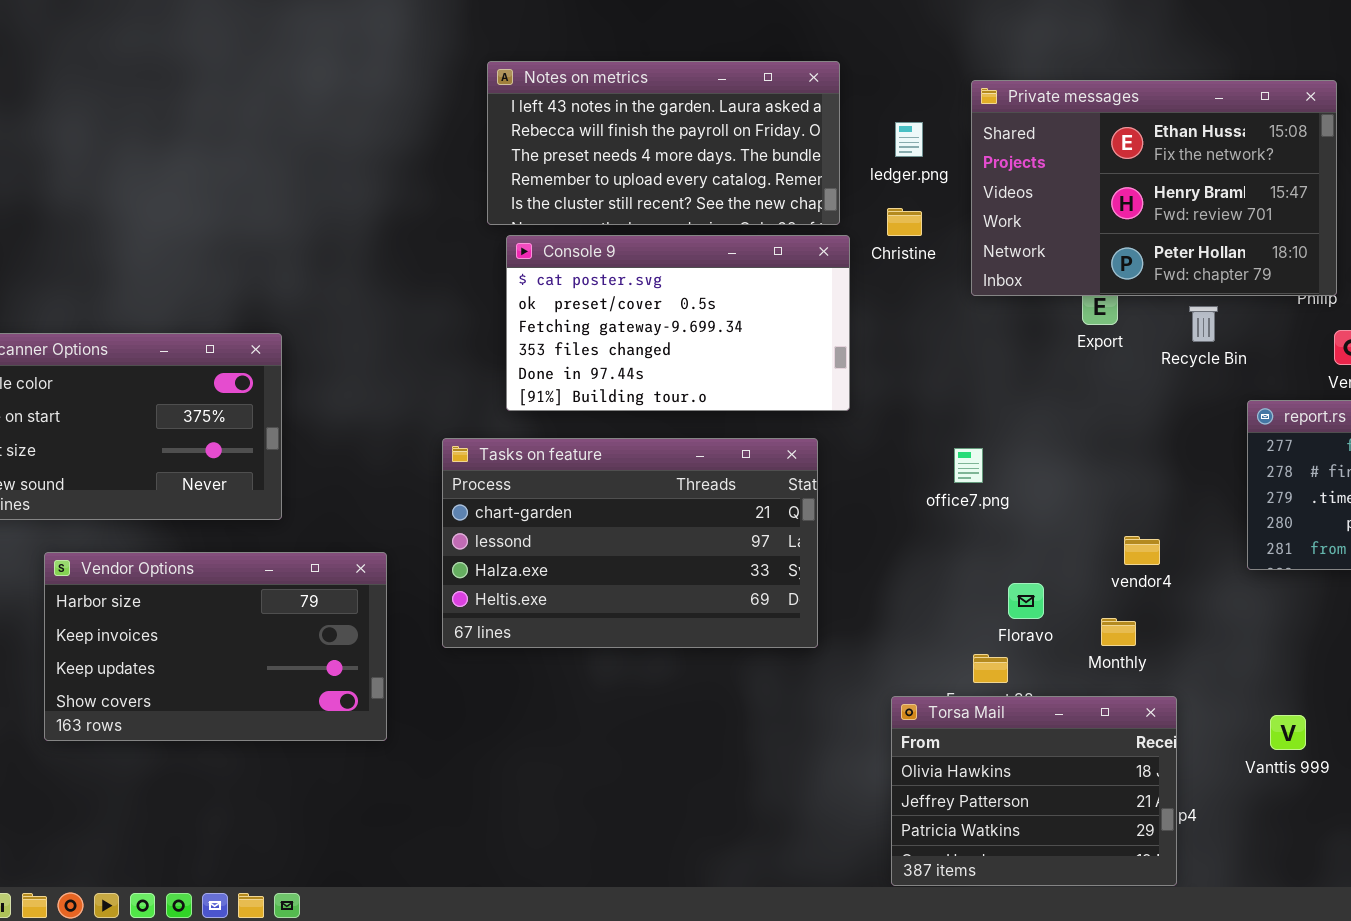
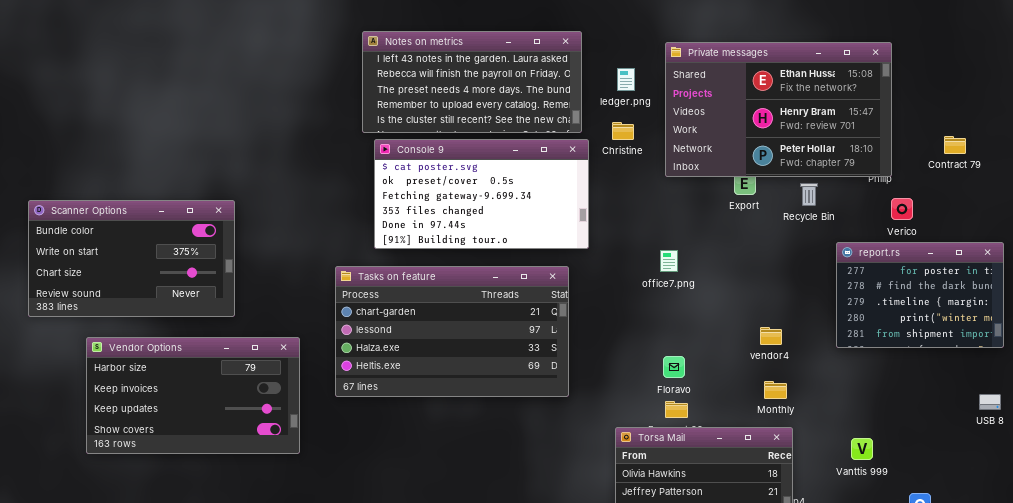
office7.png: [954,448,983,483] -> [660,250,678,272], moved
Floravo: [1008,583,1044,619] -> [663,356,685,378], moved
Monthly: [1101,618,1136,646] -> [764,381,787,399], moved

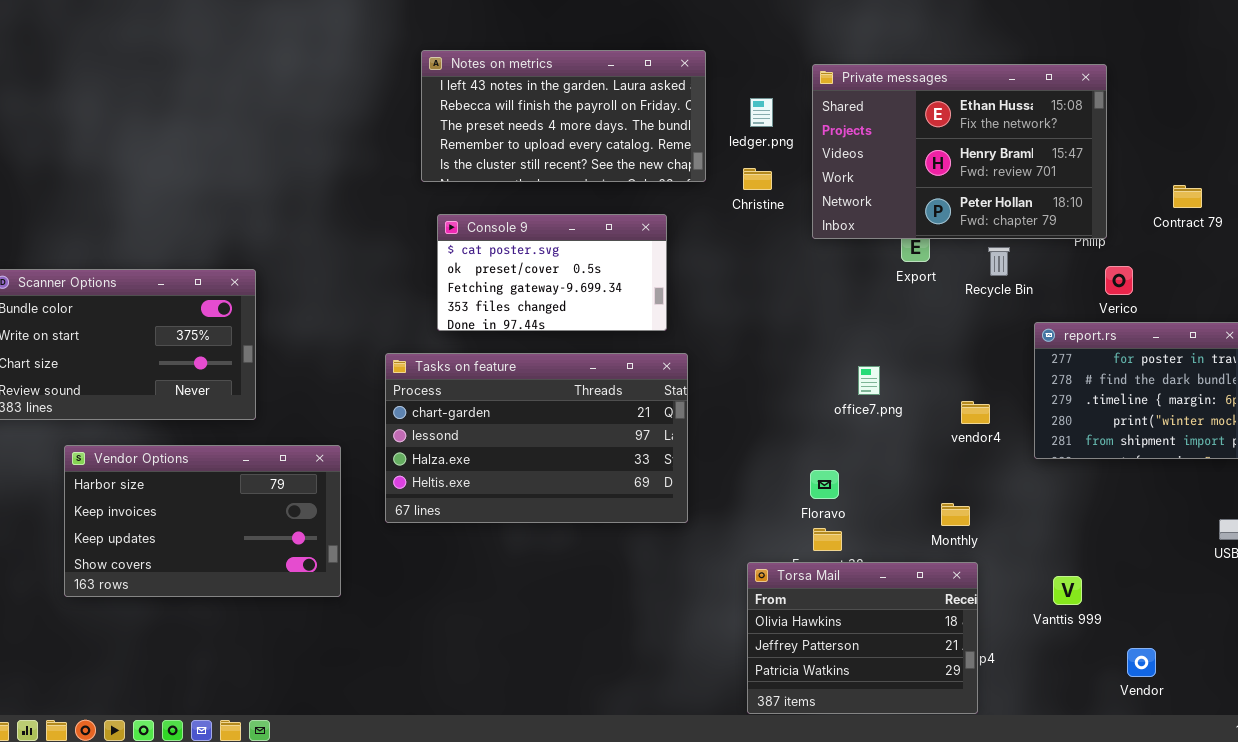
Console 9: [374,139,589,249] -> [437,214,667,331], resized
office7.png: [660,250,678,272] -> [858,366,880,395], moved
vendor4: [760,327,782,345] -> [961,401,990,424], moved

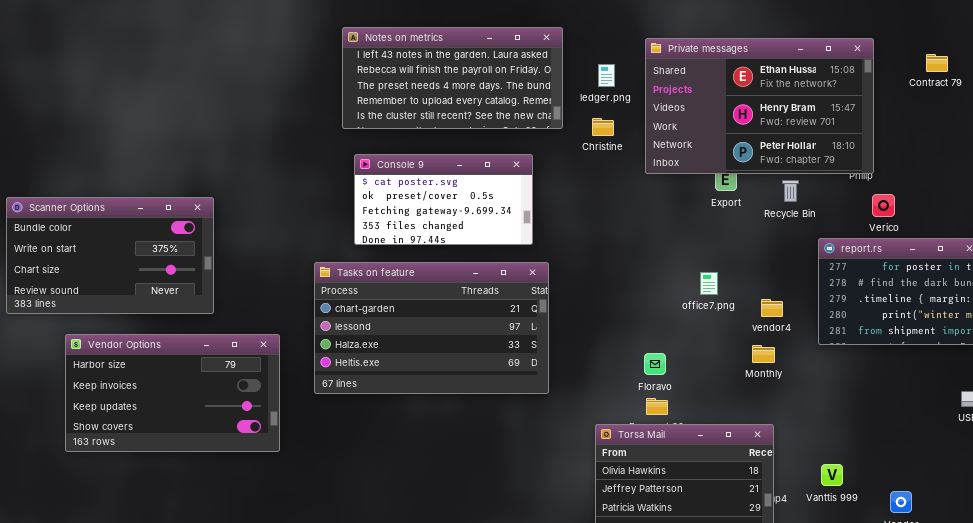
Contract 79: [1173,185,1202,208] -> [926,54,948,72], moved
office7.png: [858,366,880,395] -> [700,272,718,295], moved
Monthly: [941,503,970,526] -> [752,345,775,363], moved
Vanttis 999: [1053,576,1082,605] -> [821,464,843,486], moved

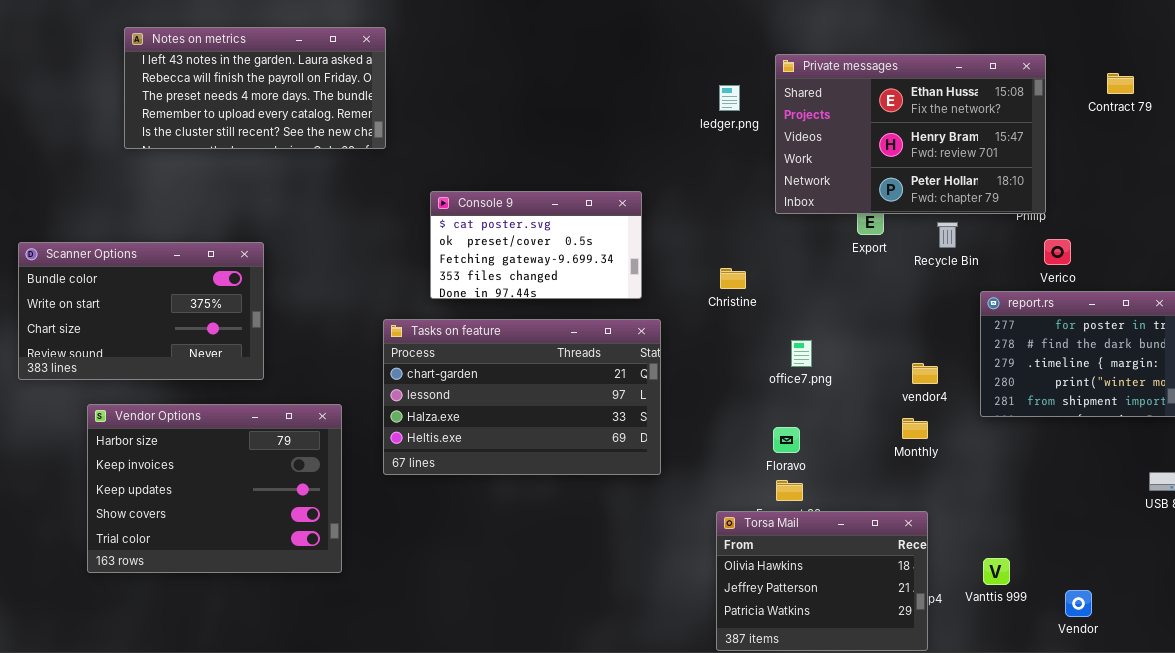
Notes on metrics: [342,27,563,129] -> [124,27,386,149], moved
Christine: [592,118,614,136] -> [720,268,746,289], moved
office7.png: [700,272,718,295] -> [791,340,812,367], moved
Vendor Options: [65,334,280,452] -> [87,404,342,573], resized

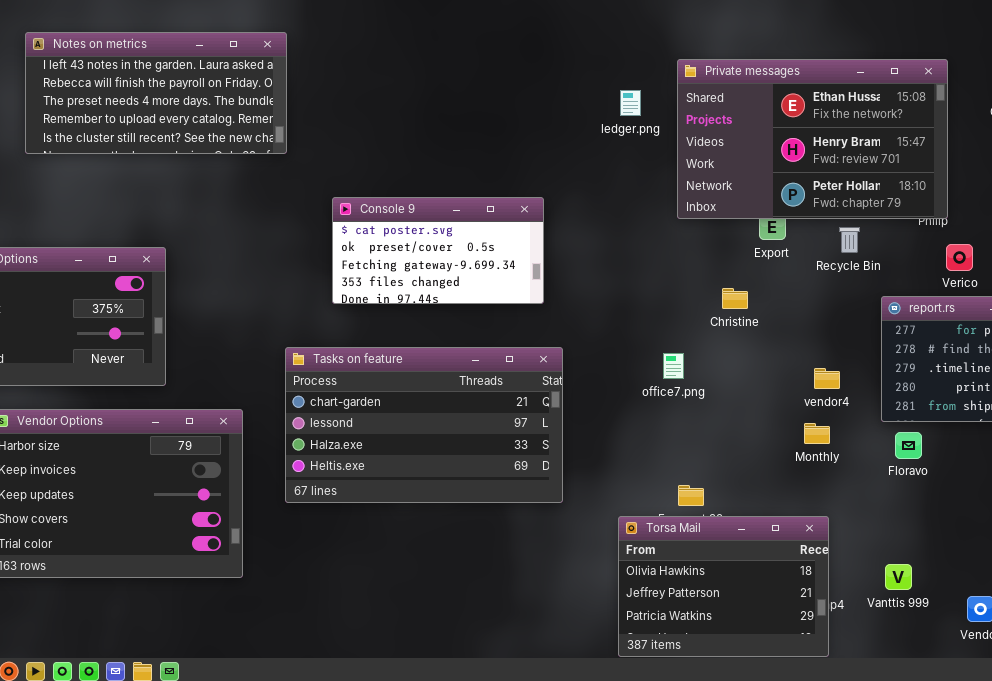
Christine: [720,268,746,289] -> [722,288,748,309], moved
Tasks on feature: [383,319,661,475] -> [285,347,563,503], moved
office7.png: [791,340,812,367] -> [663,353,684,379], moved
Floravo: [773,427,800,453] -> [895,432,922,459], moved

